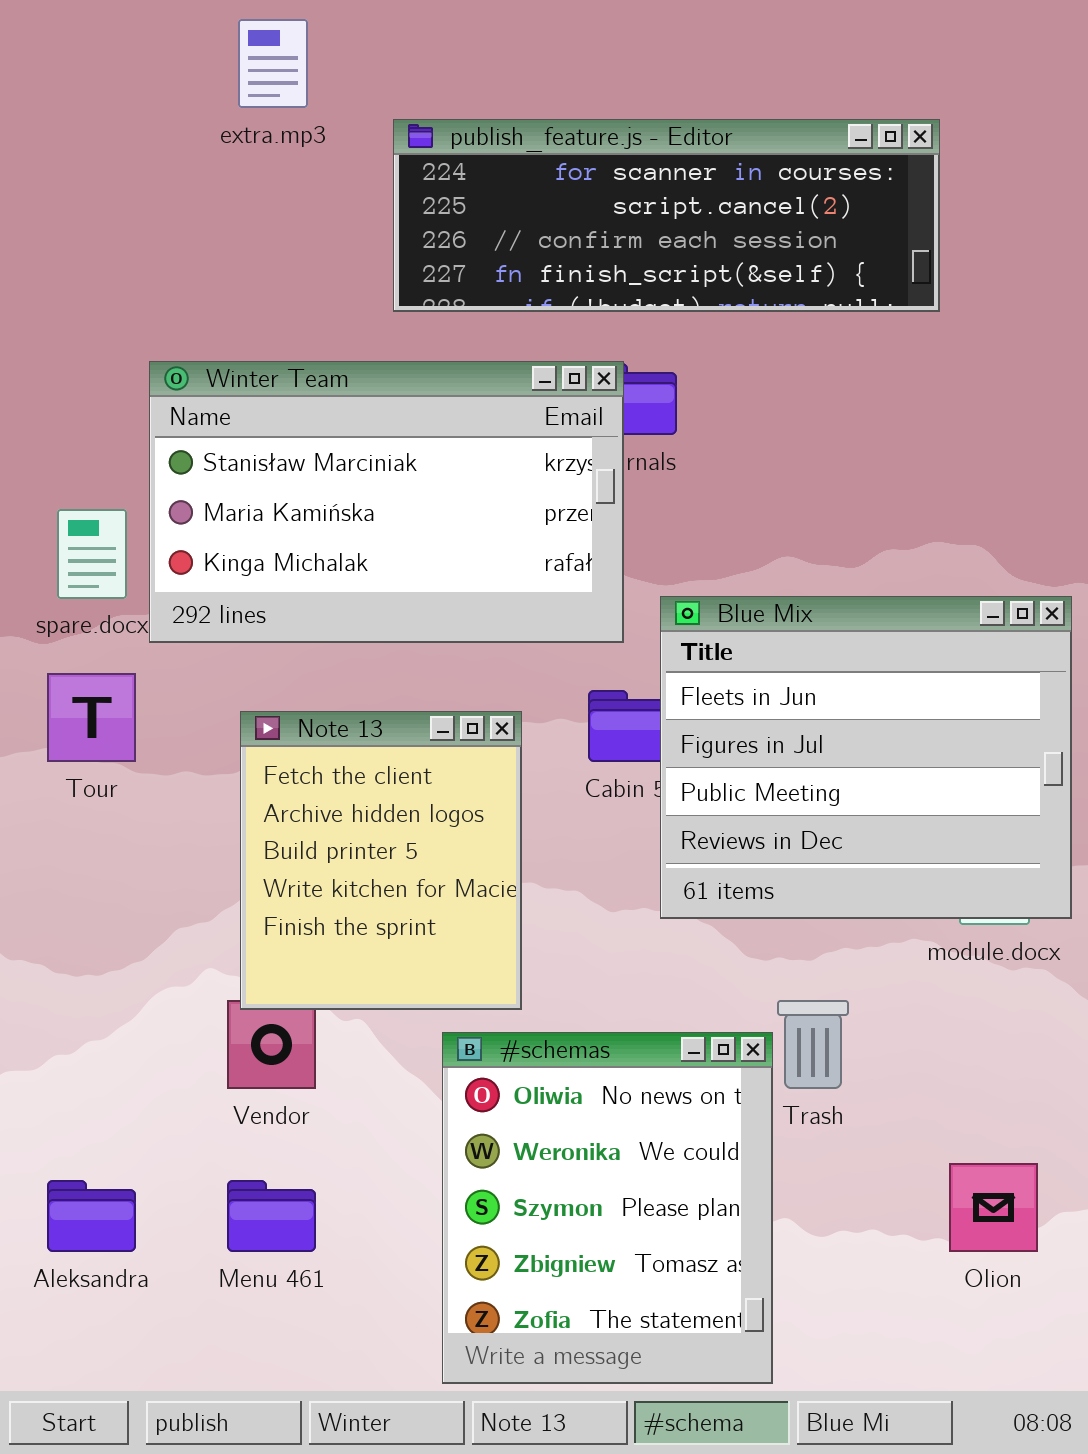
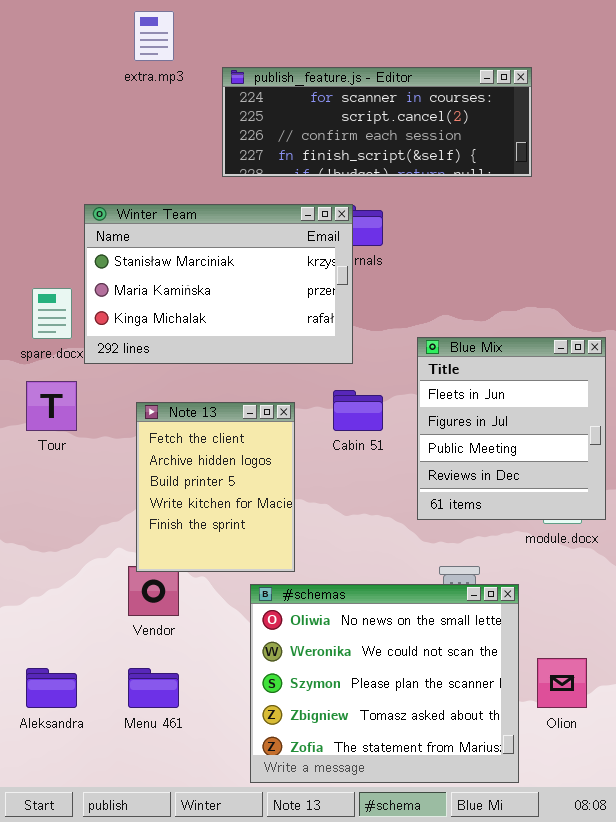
Blue Mix: [660,596,1072,919] -> [417,337,606,520], resized
#schemas: [442,1032,773,1384] -> [250,584,519,783], resized

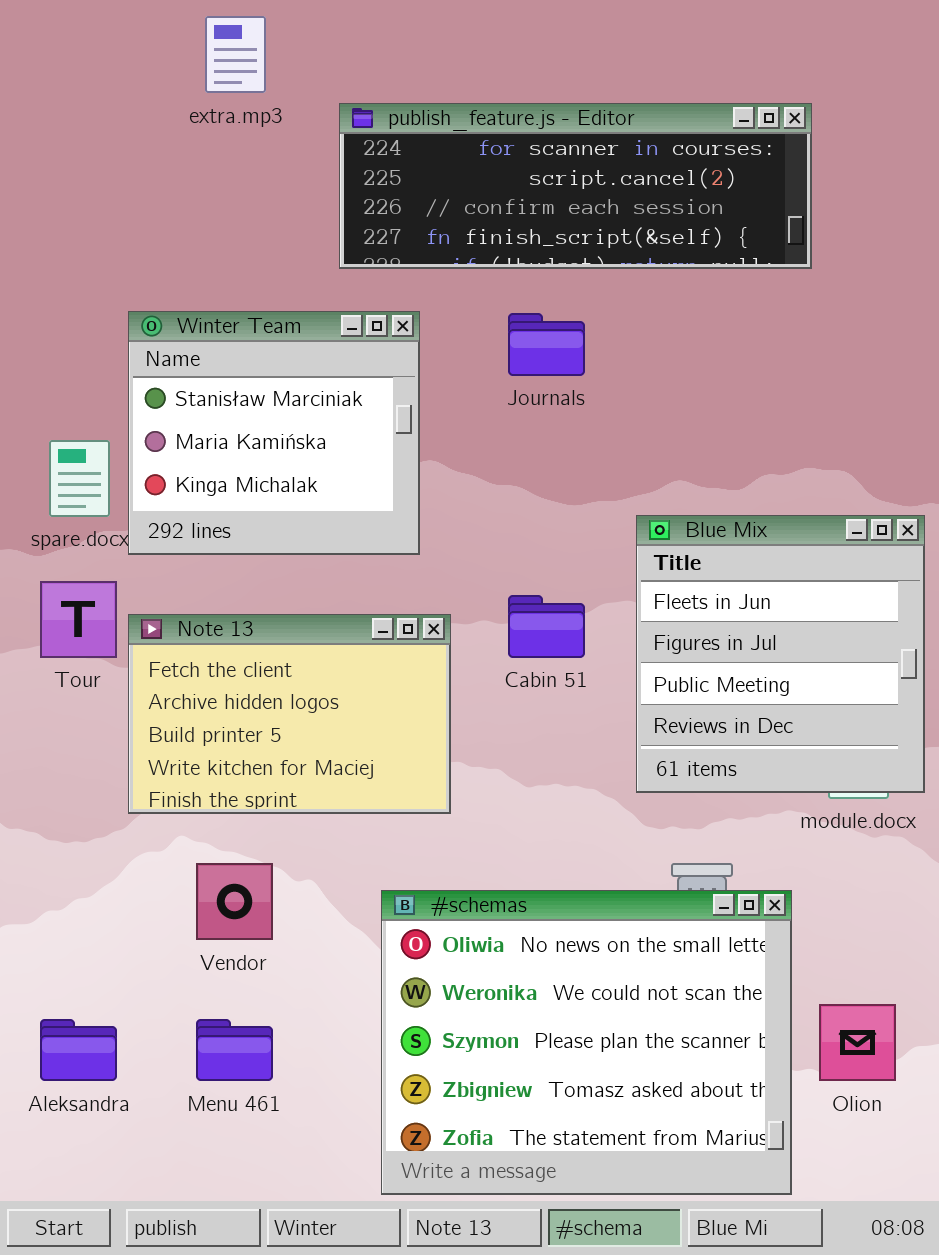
Winter Team: [84,204,353,364] -> [128,311,420,555], resized
Note 13: [136,402,295,572] -> [128,614,451,814], resized

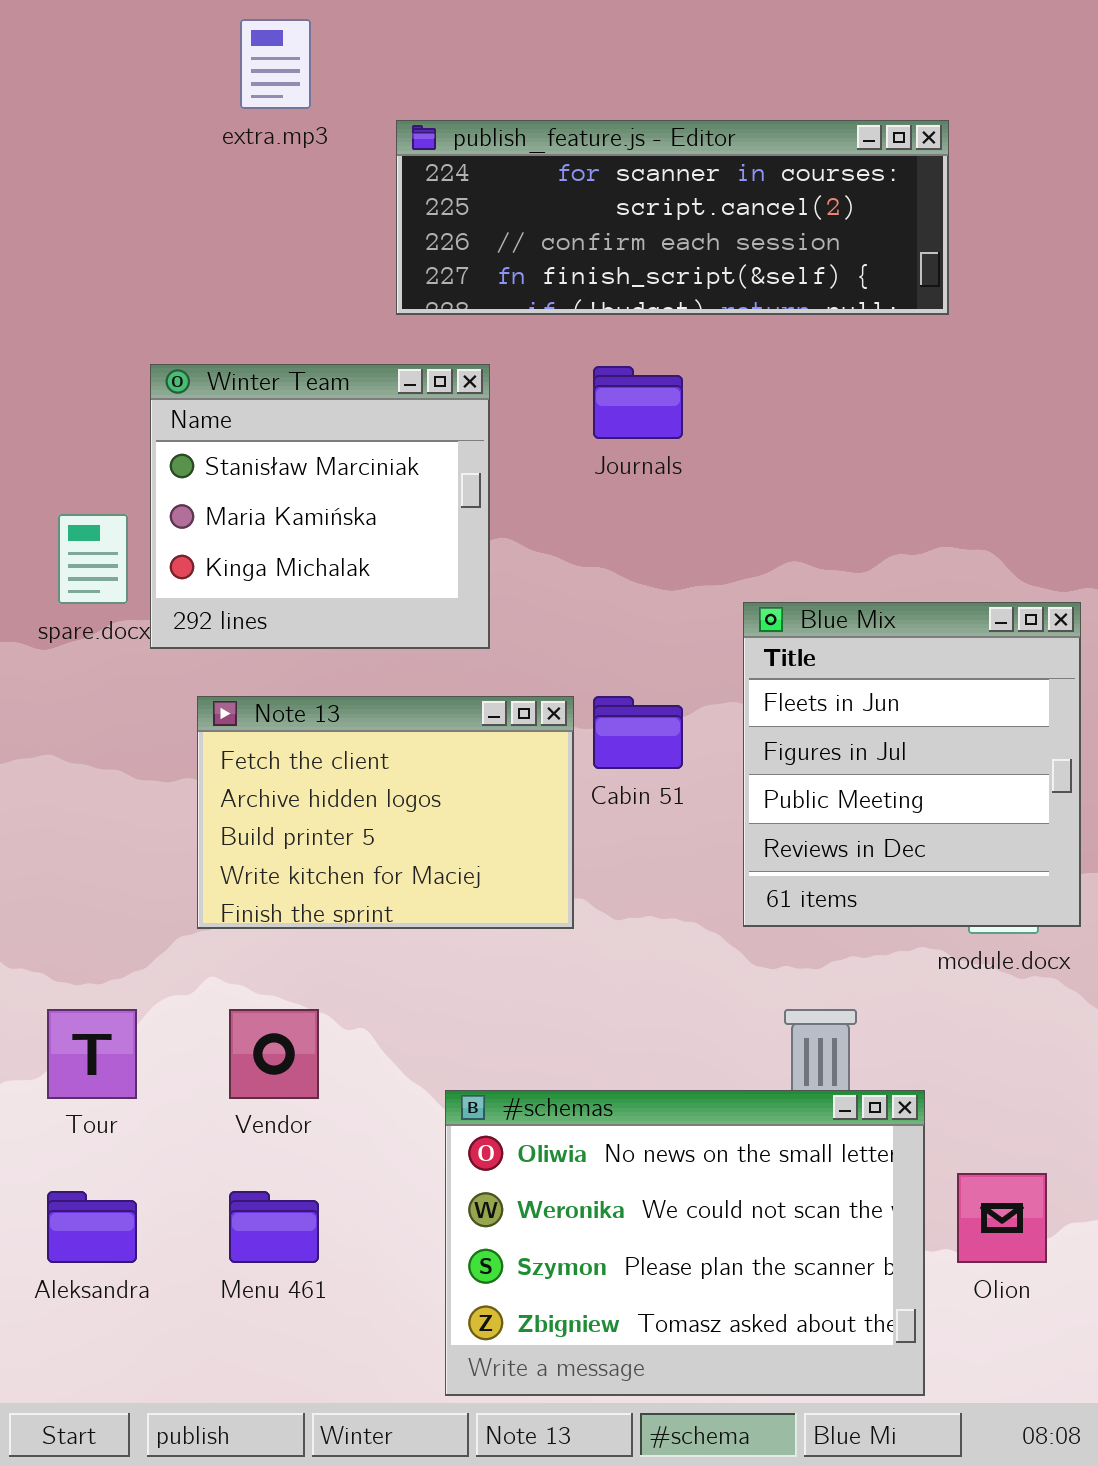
Tour: [40,581,117,658] -> [47,1009,137,1099], moved
Note 13: [128,614,451,814] -> [197,696,574,929], moved
#schemas: [381,890,792,1195] -> [445,1090,925,1396], resized

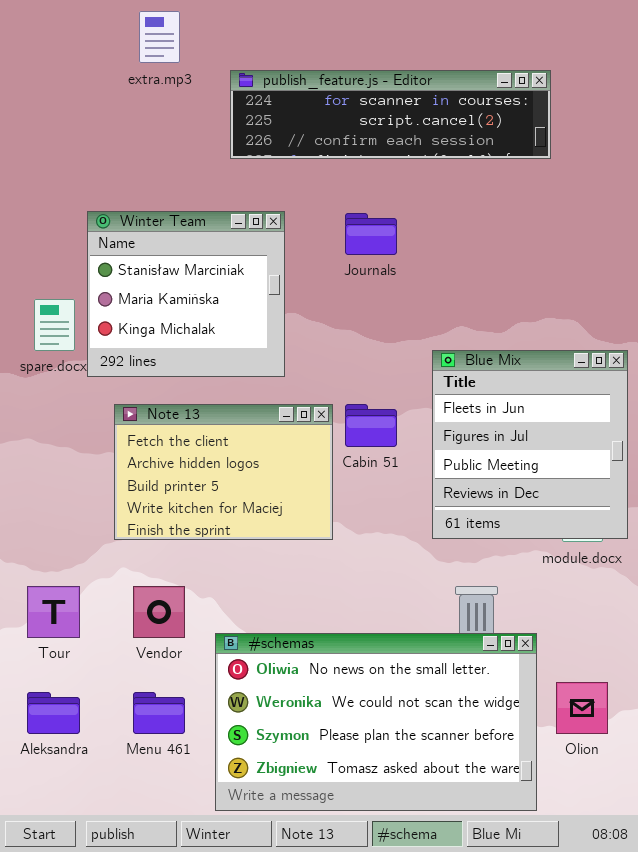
publish_feature.js - Editor: [396,120,949,315] -> [230,70,551,159], resized
#schemas: [445,1090,925,1396] -> [215,633,537,811], resized

